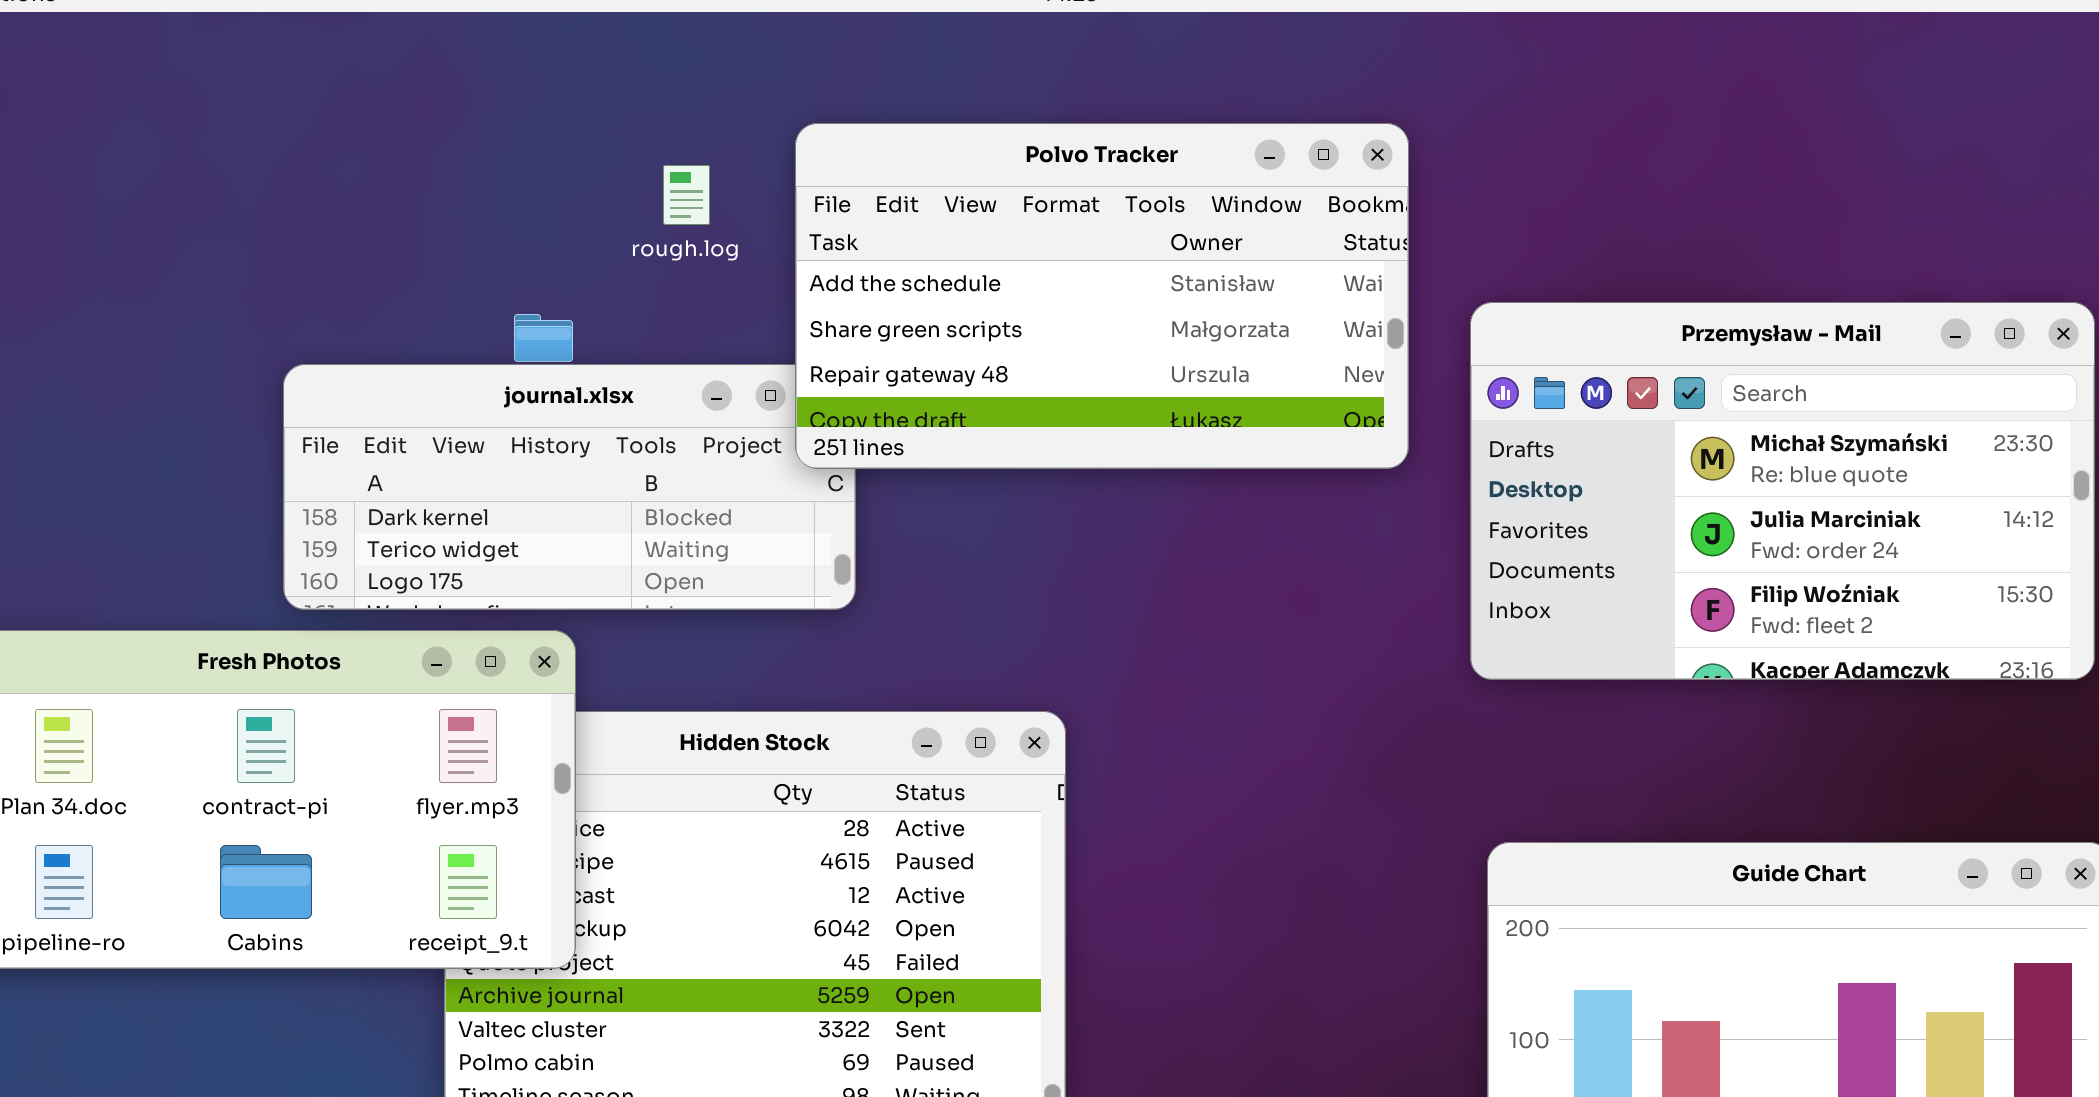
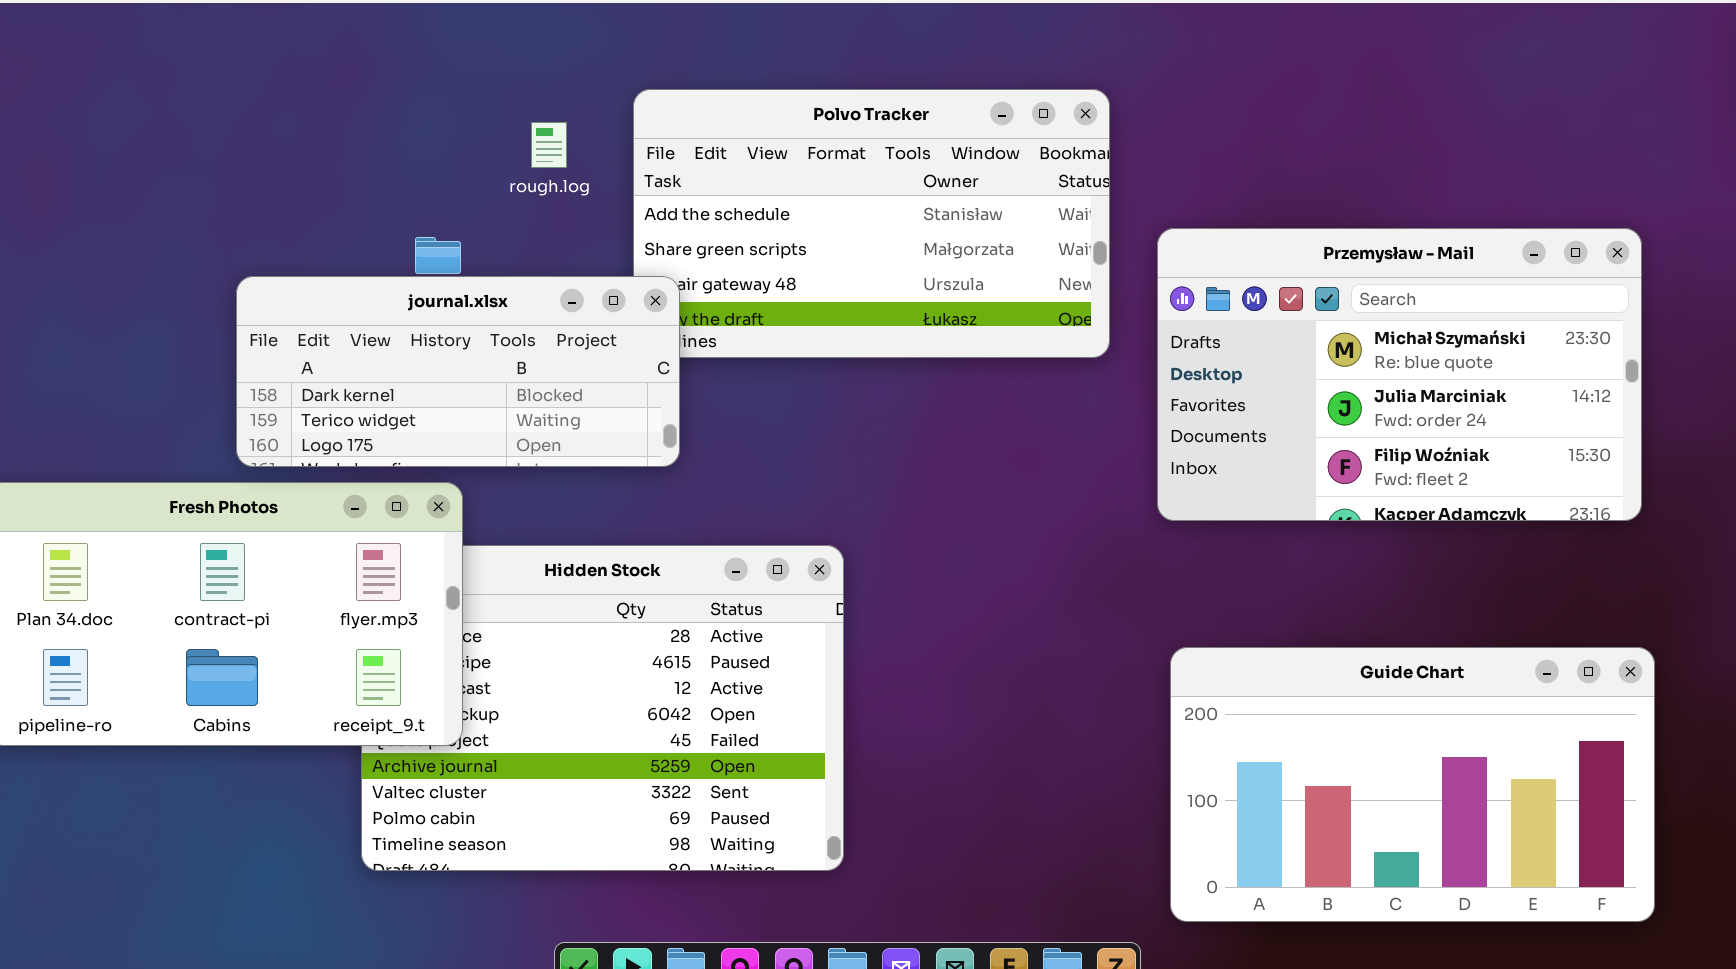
journal.xlsx: [283,364,856,610] -> [236,276,680,467], raised

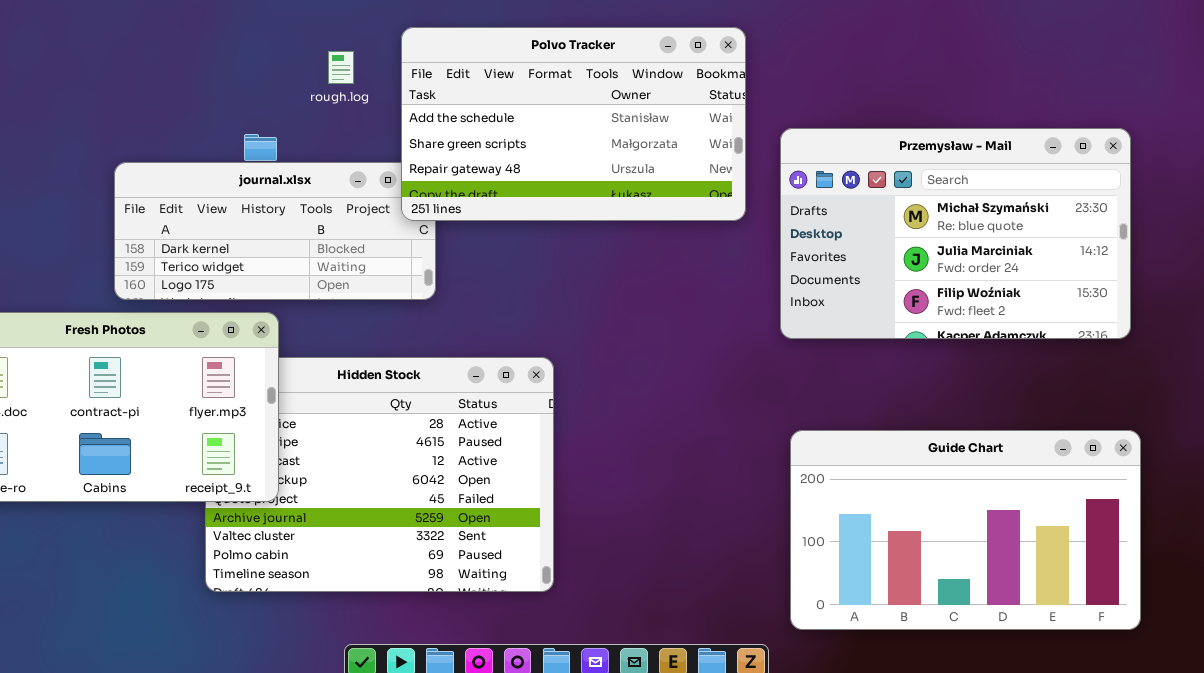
Polvo Tracker: [633,89,1110,358] -> [401,27,746,221], raised

